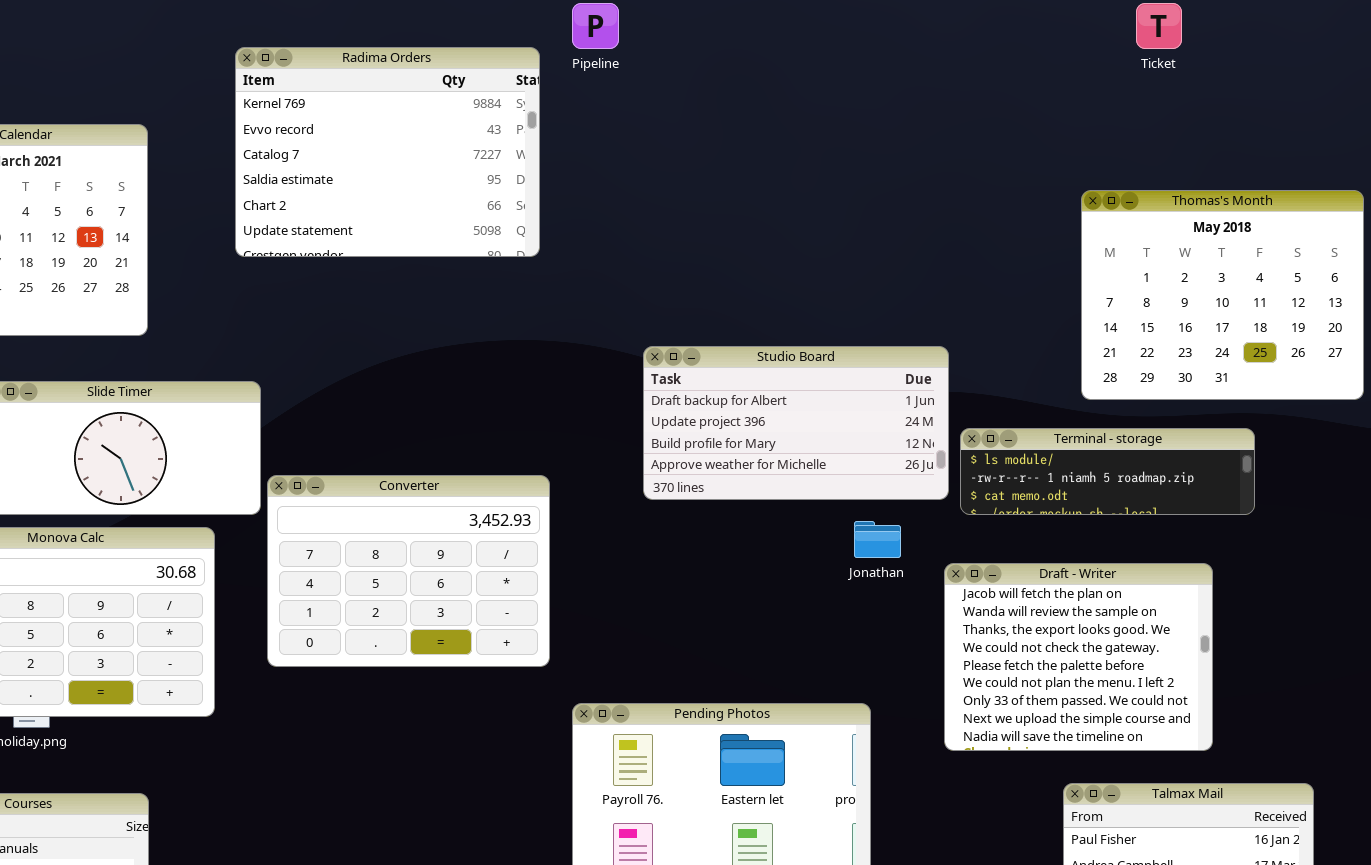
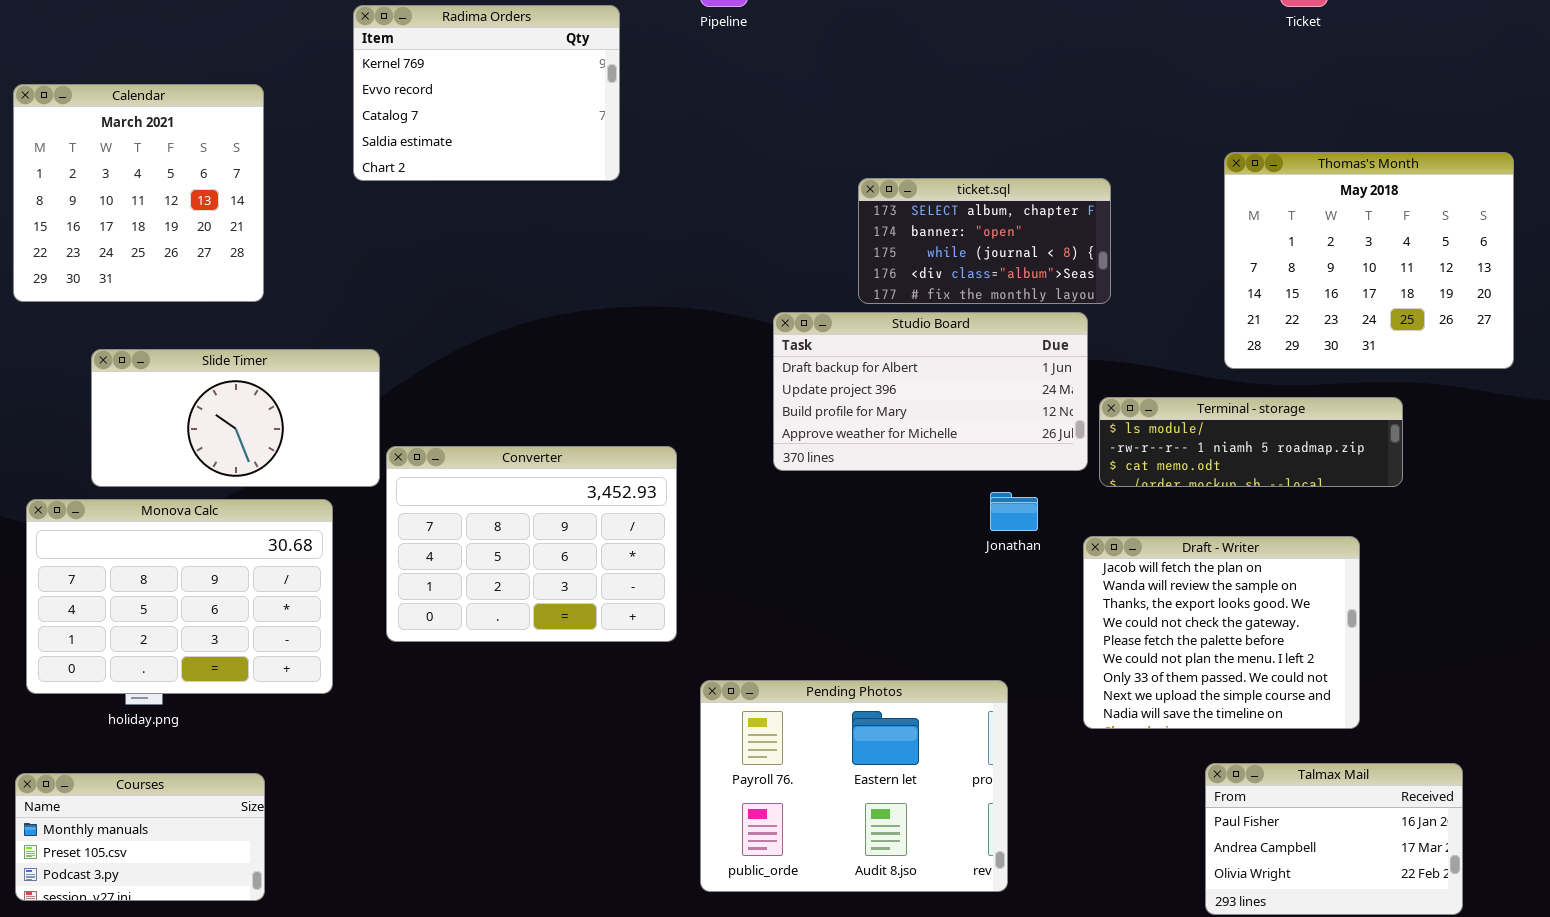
Radima Orders: [235,47,540,257] -> [353,5,620,181], resized
ticket.sql: none -> [858,178,1111,304], opened

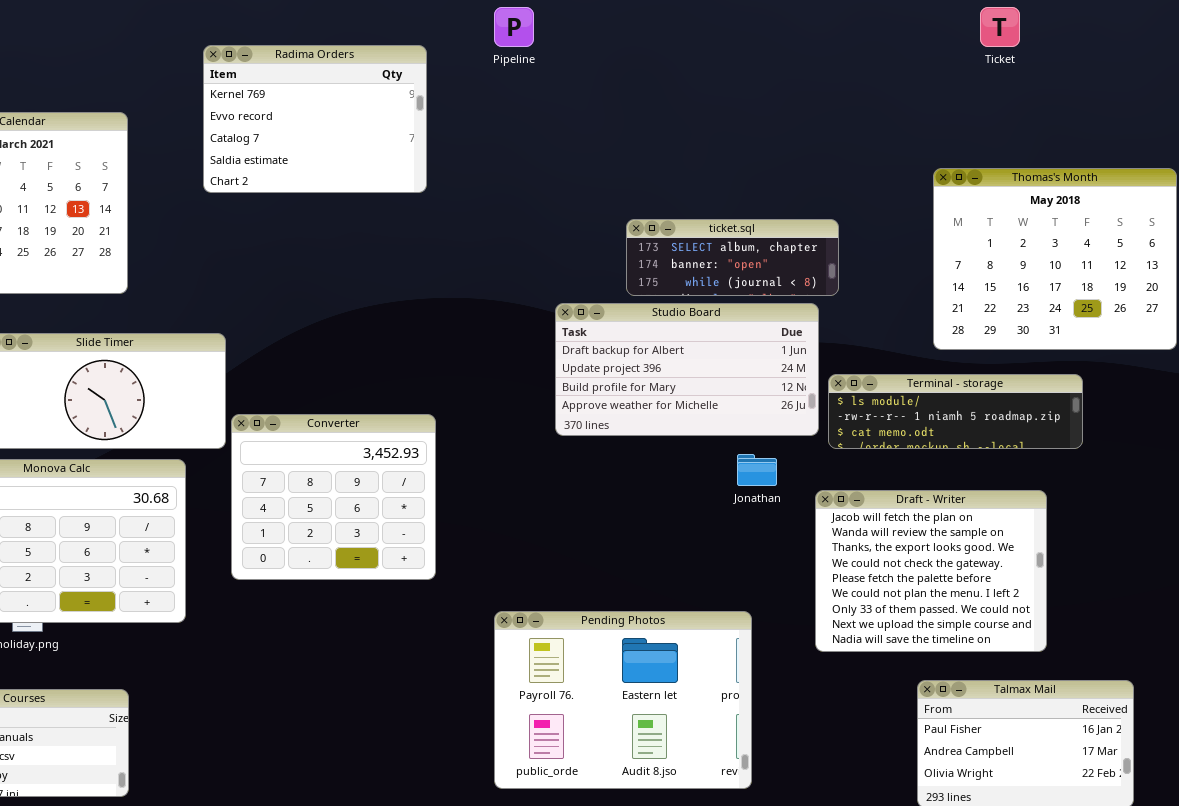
ticket.sql: [858,178,1111,304] -> [626,219,839,296], resized
Converter: [386,446,677,642] -> [231,414,436,580], resized

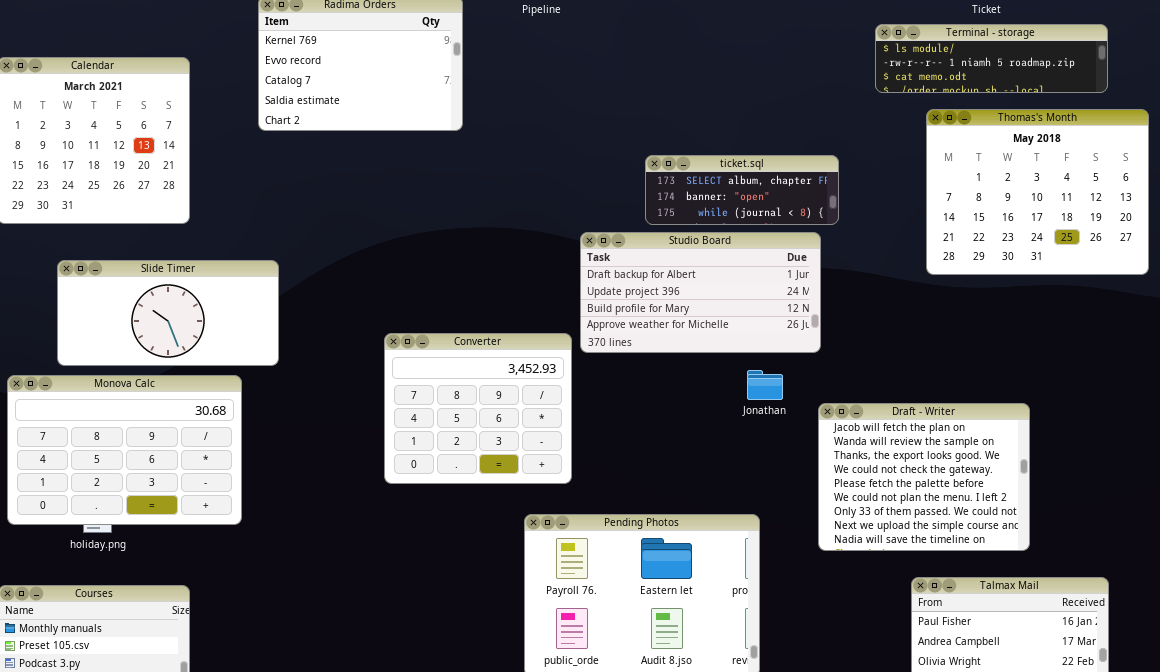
Terminal - storage: [828,374,1083,449] -> [875,24,1108,93], moved
Converter: [231,414,436,580] -> [384,333,572,484], moved

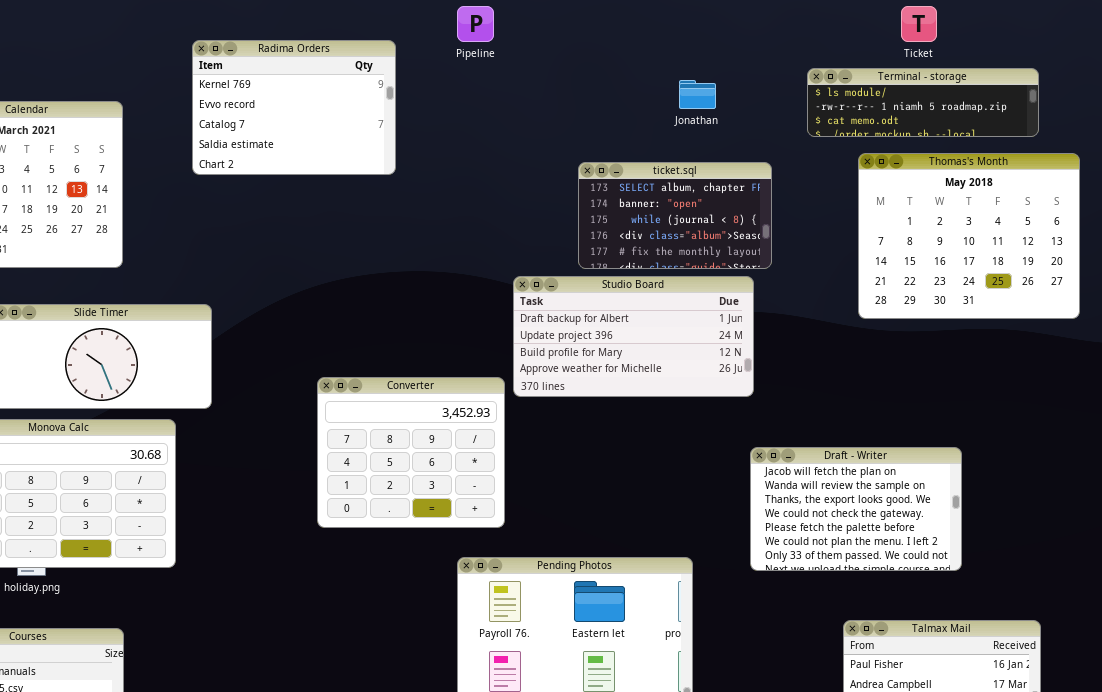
ticket.sql: [645,155,839,225] -> [578,162,772,269], resized
Jonathan: [747,370,783,400] -> [679,80,716,109], moved
Draft - Writer: [818,403,1030,551] -> [750,447,962,571], resized

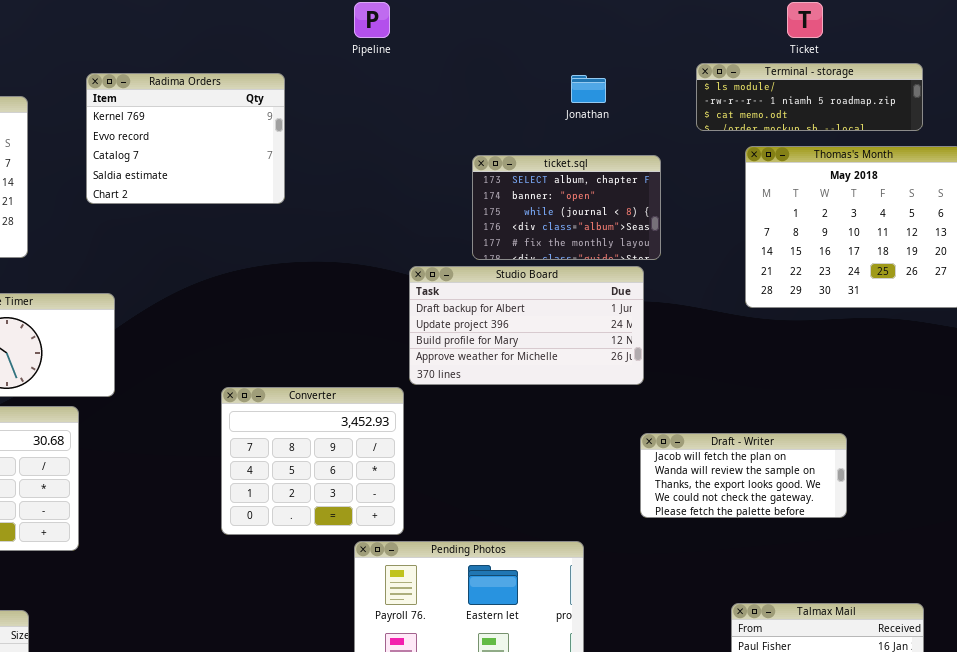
Radima Orders: [192,40,396,175] -> [86,73,285,204], moved
Converter: [317,377,505,528] -> [221,387,404,535], moved
Draft - Writer: [750,447,962,571] -> [640,433,847,518], resized

